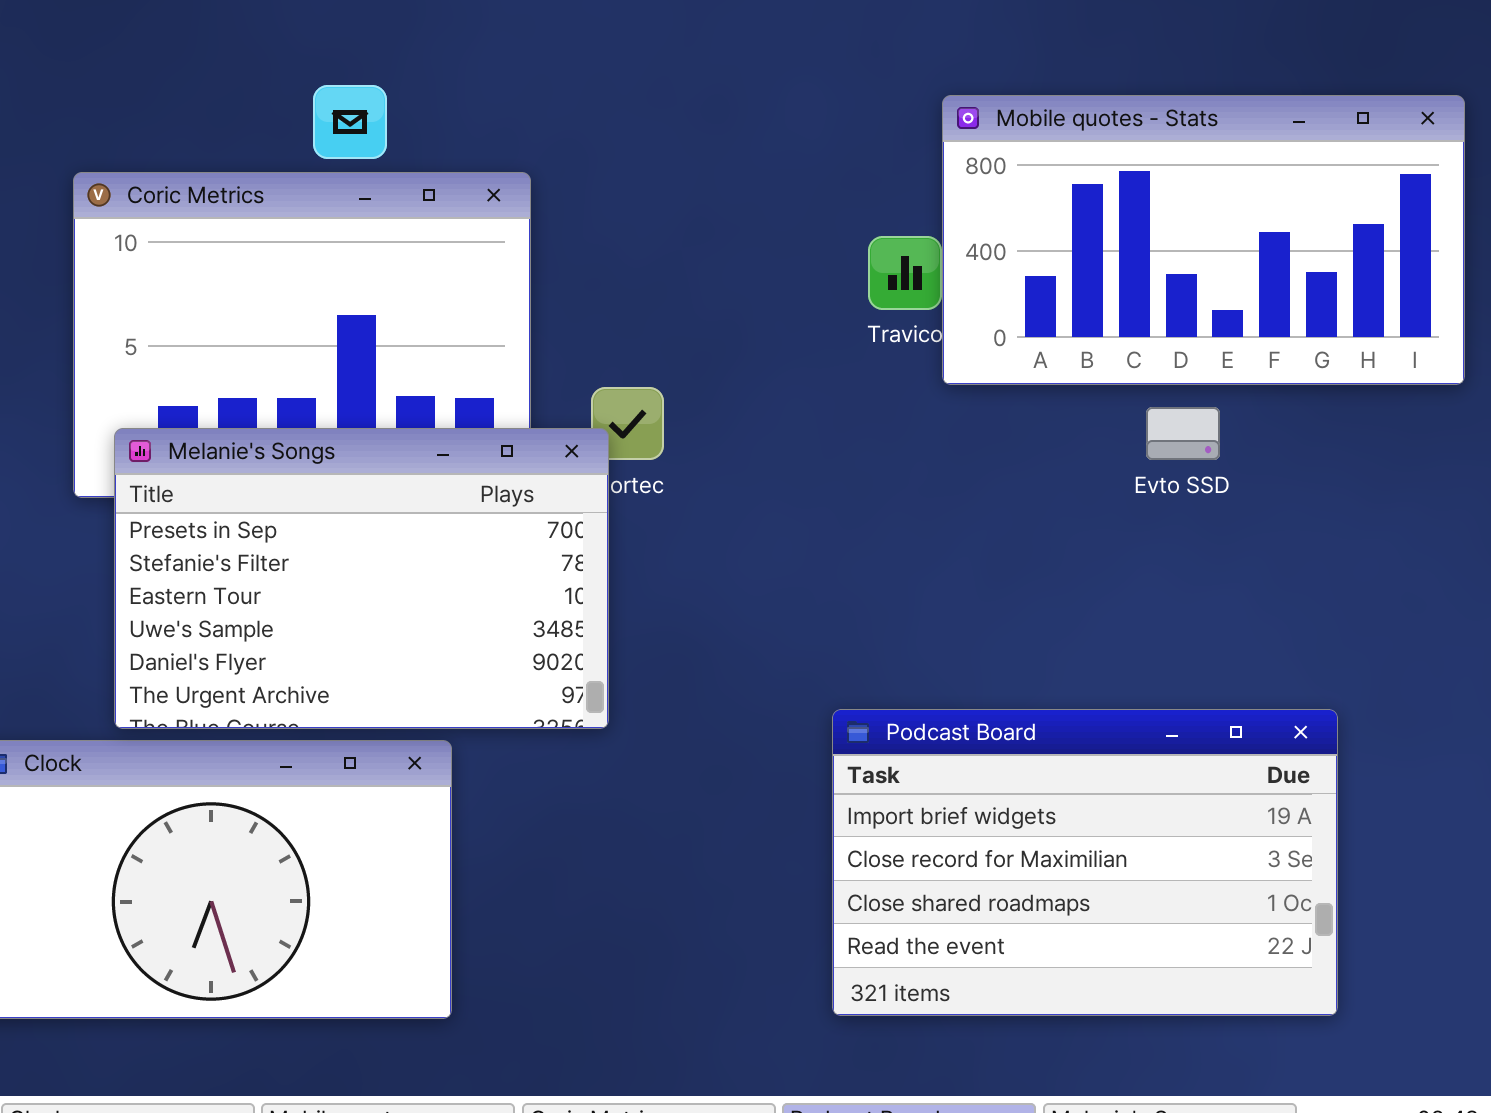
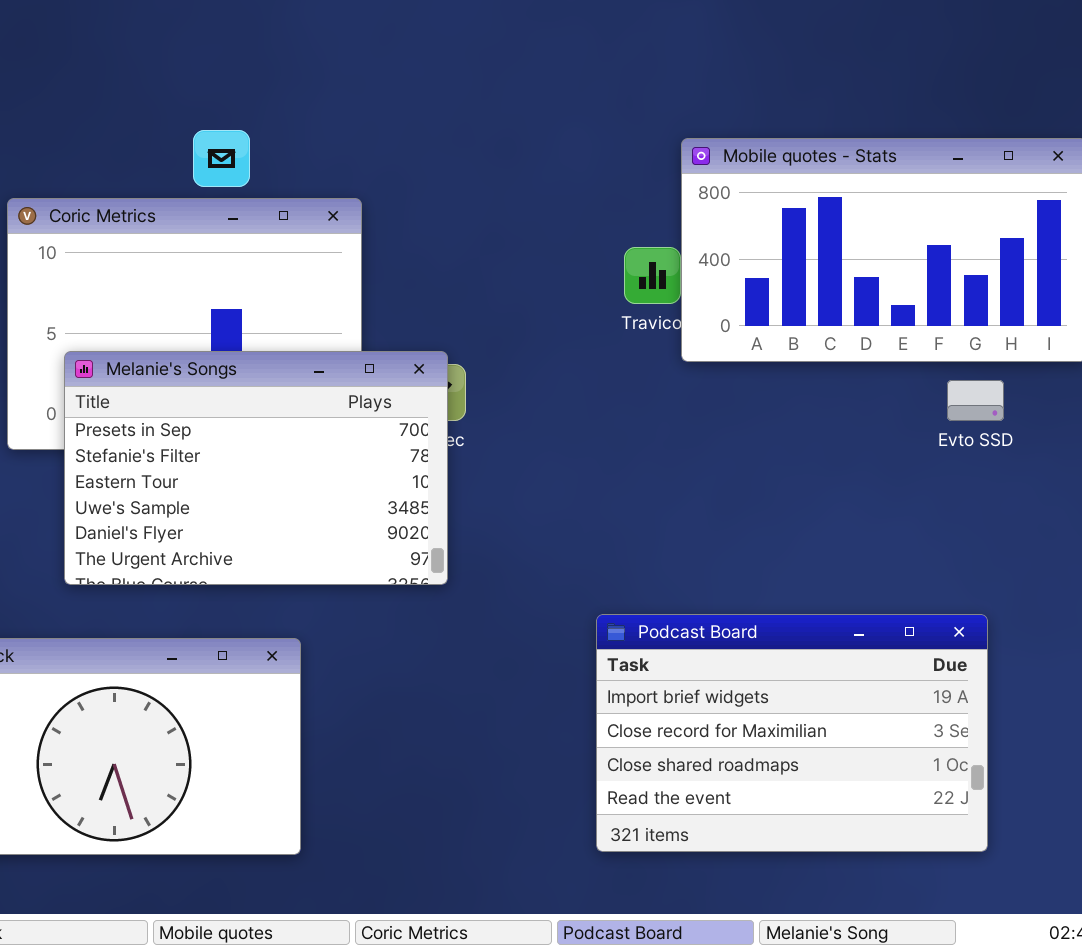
Evto SSD: [1146,407,1220,460] -> [947,380,1004,421], moved
Melanie's Songs: [114,428,609,729] -> [64,351,448,585], moved

